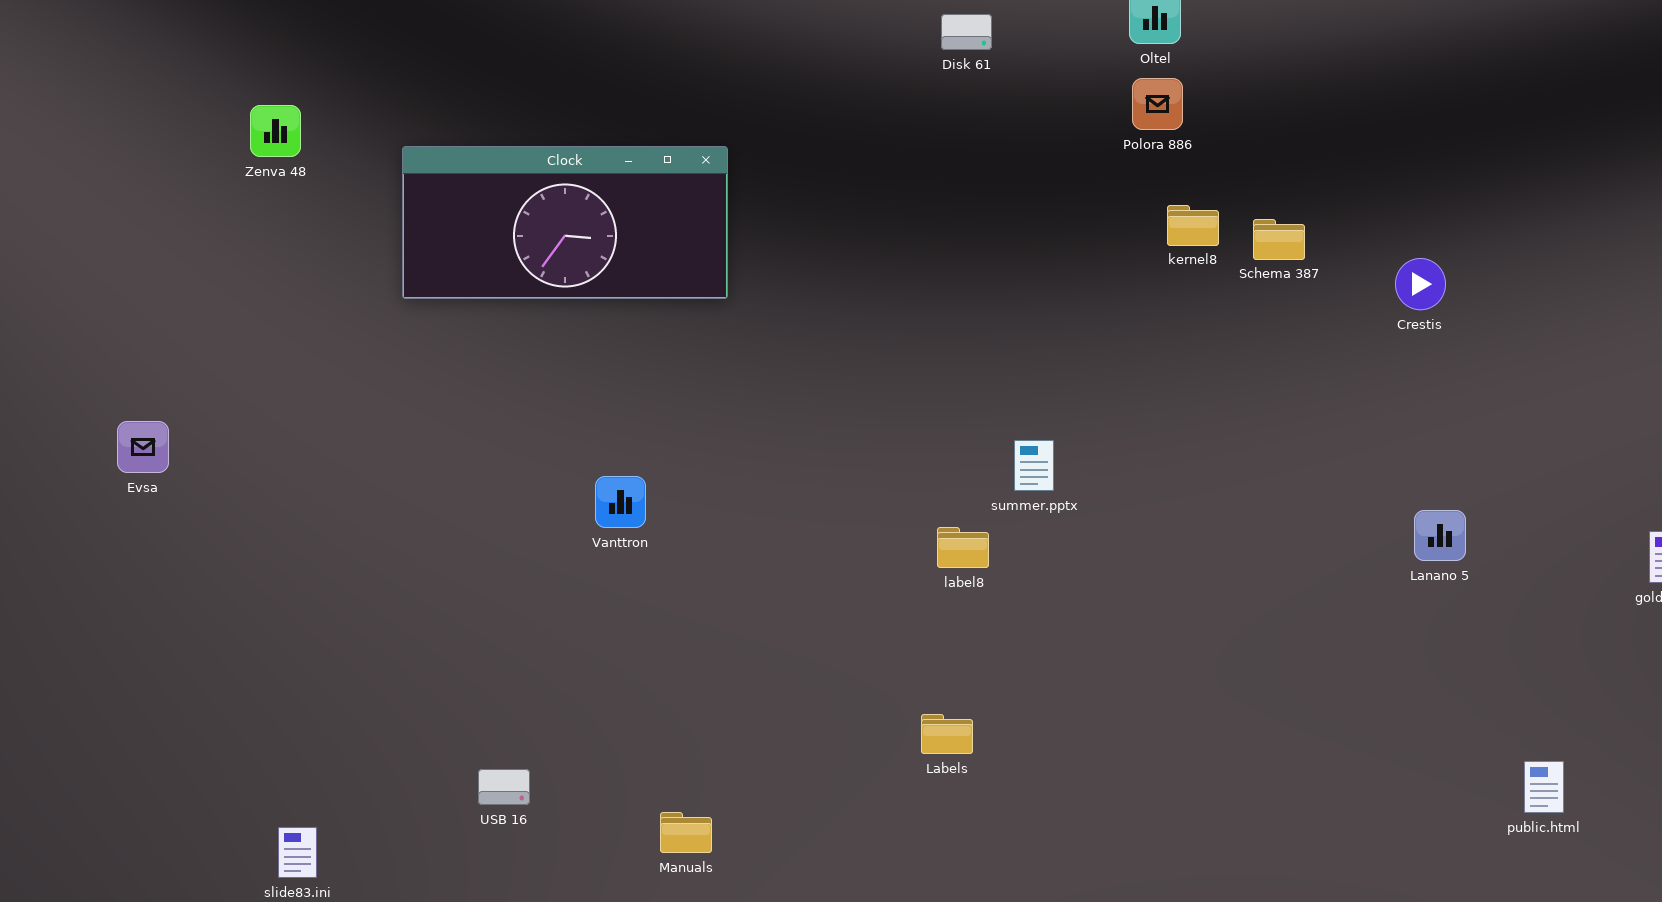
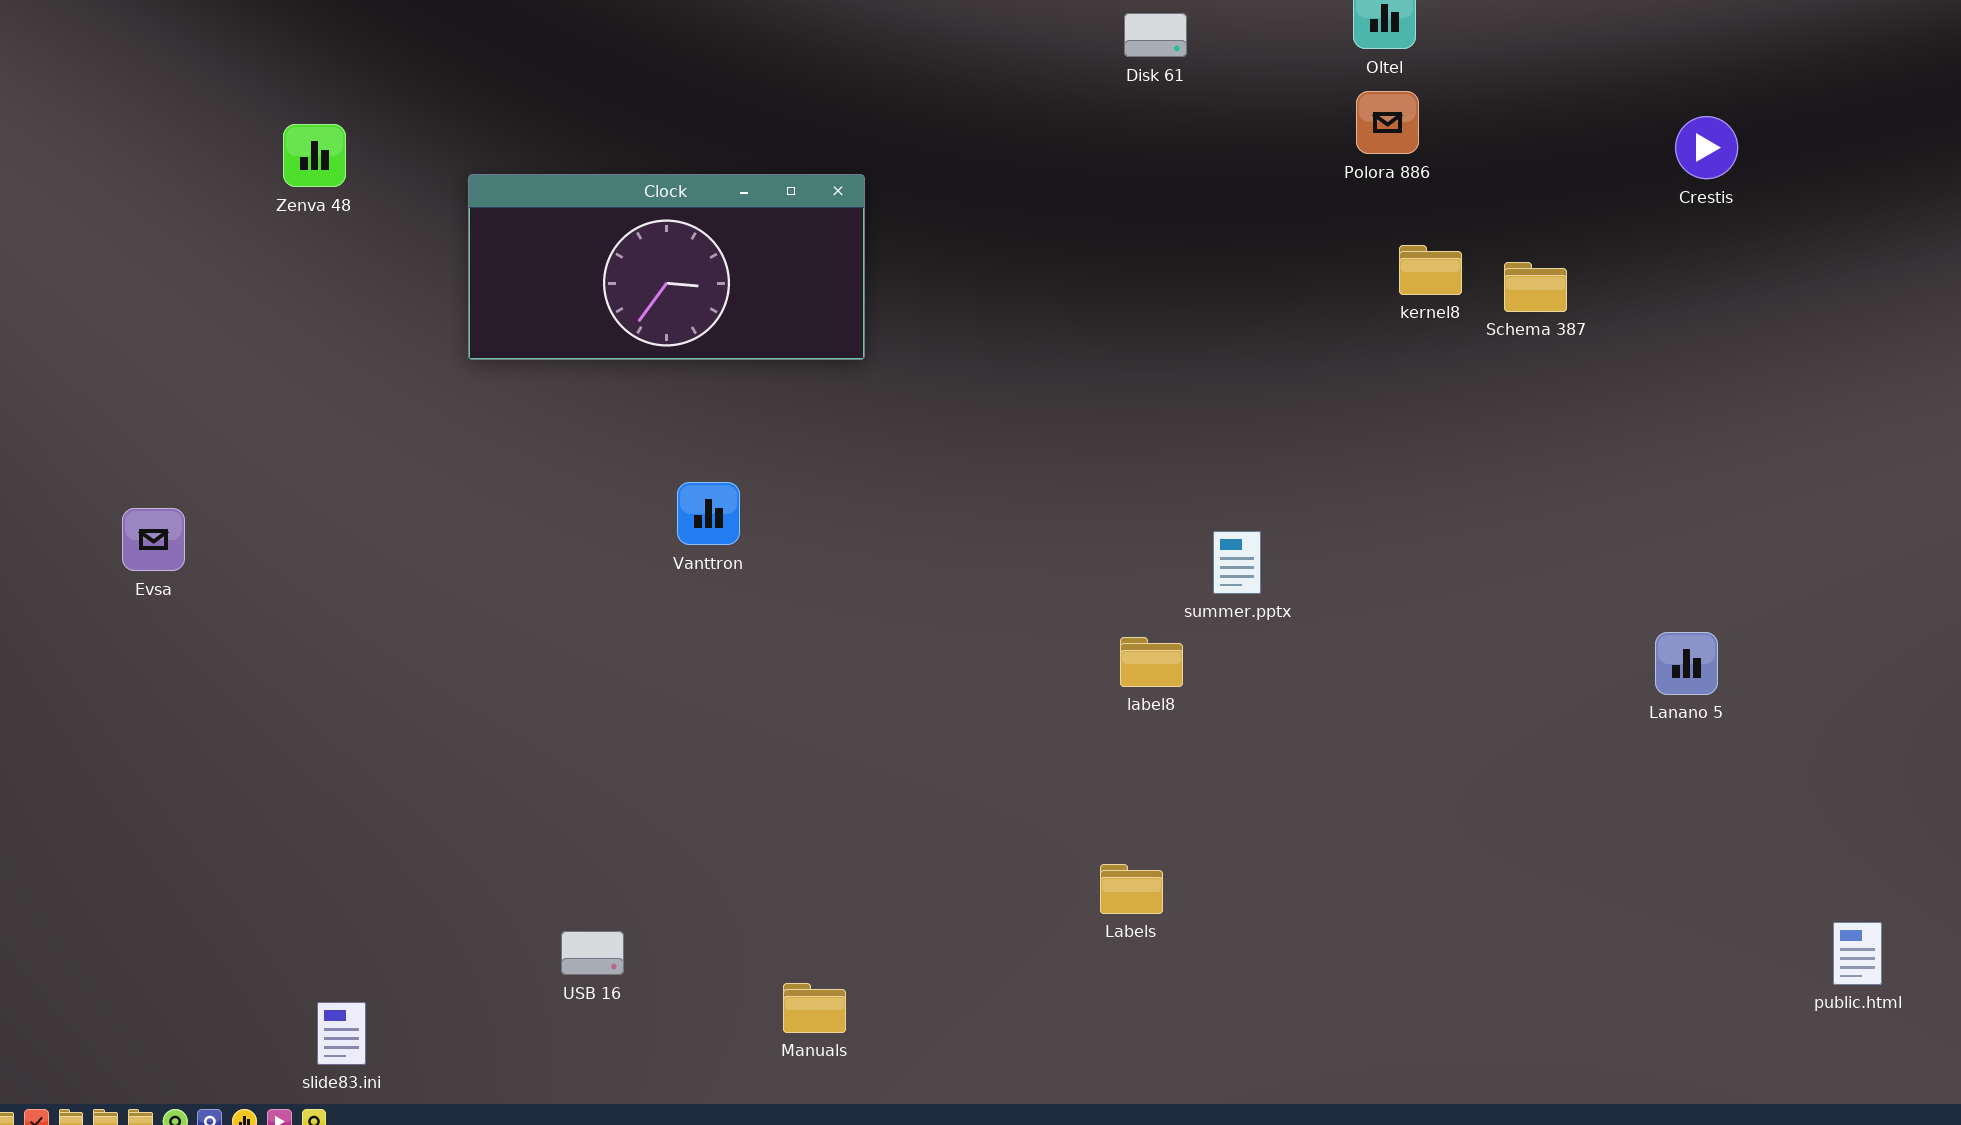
Crestis: [1395,258,1446,310] -> [1675,116,1738,179], moved
Vanttron: [595,476,646,528] -> [677,482,740,545], moved
Lanano 5: [1414,510,1466,561] -> [1655,632,1718,695], moved

